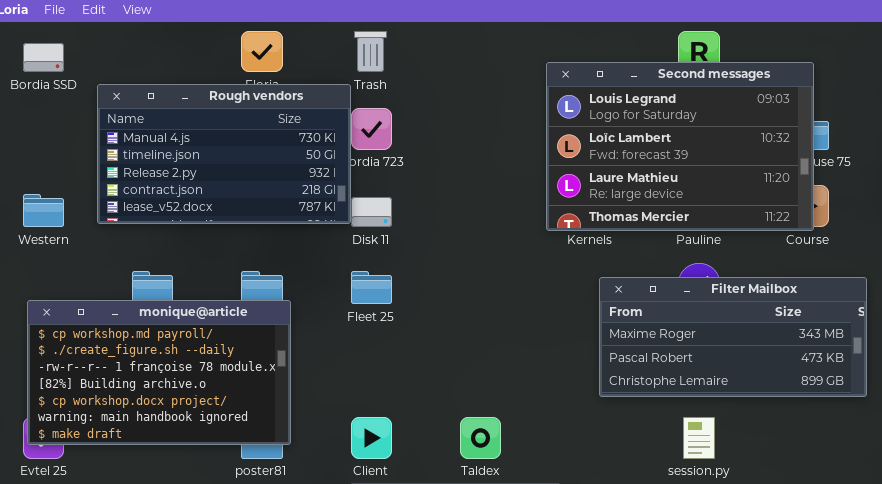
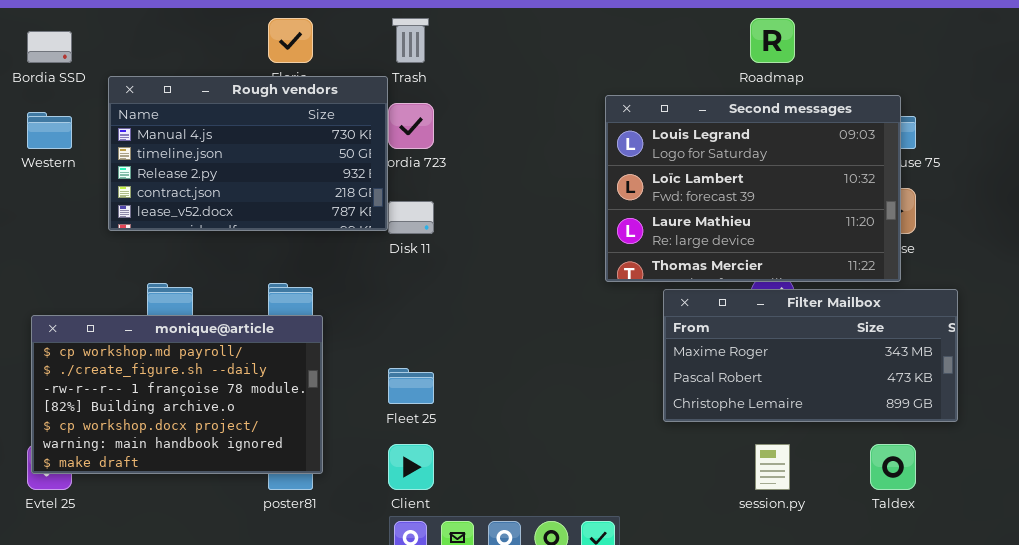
Second messages: [546,62,814,231] -> [605,95,901,282], moved
Western: [23,194,64,227] -> [27,112,72,149], moved
Fleet 25: [351,271,392,304] -> [388,368,434,404], moved
Taldex: [460,417,501,459] -> [870,444,916,490], moved

